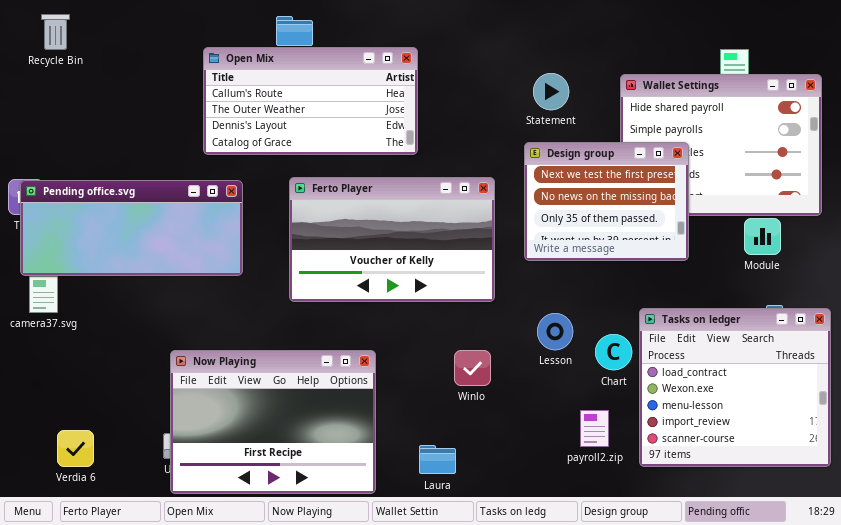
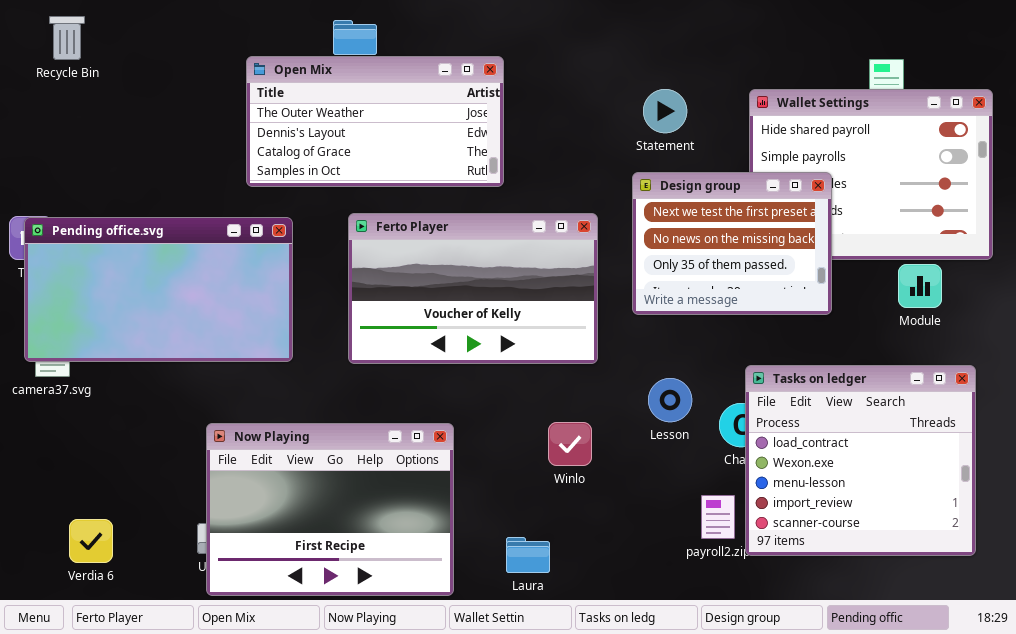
Open Mix: [203,47,418,155] -> [246,56,504,187], scrolled down 1 row
Pending office.svg: [20,180,243,276] -> [24,217,293,362], resized
Tasks on ledger: [639,308,831,467] -> [745,365,976,556], moved

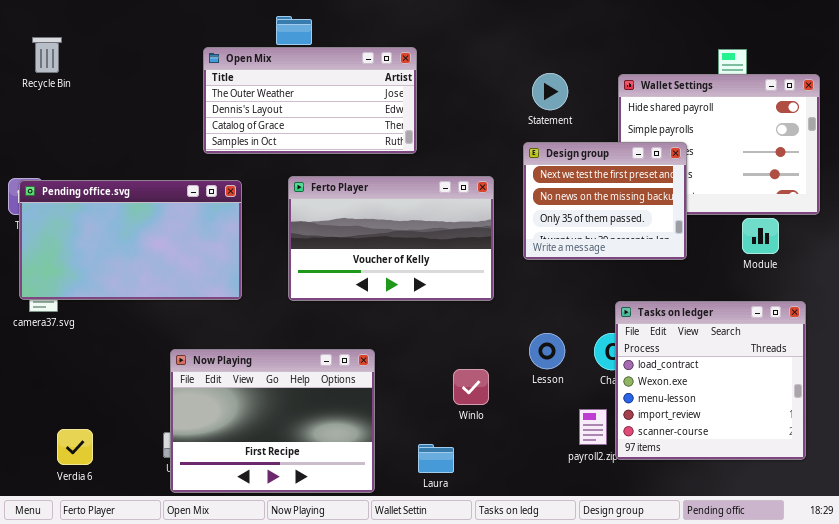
Recycle Bin: [49,16,85,60] -> [32,37,62,73], moved
Lesson: [648,378,692,422] -> [529,333,565,369], moved
Winlo: [548,422,592,466] -> [453,369,489,405], moved

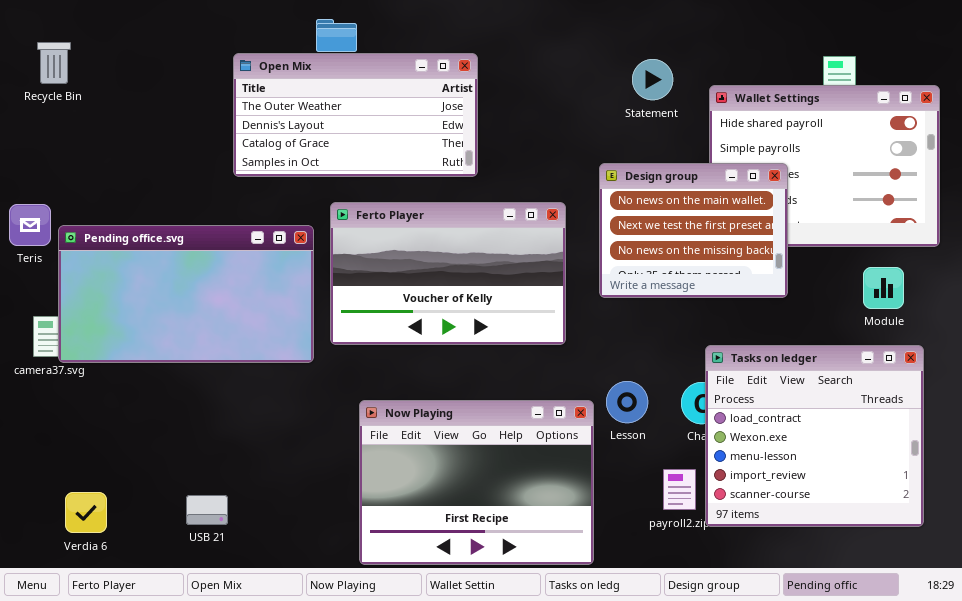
Statement: [532,73,568,110] -> [632,59,673,100], moved
Design group: [523,142,687,260] -> [599,163,788,298], scrolled up 1 row
Pending office.svg: [19,180,242,300] -> [58,225,314,363], moved
Module: [742,218,779,254] -> [863,267,904,309], moved
Now Playing: [170,349,375,493] -> [359,400,594,565], moved

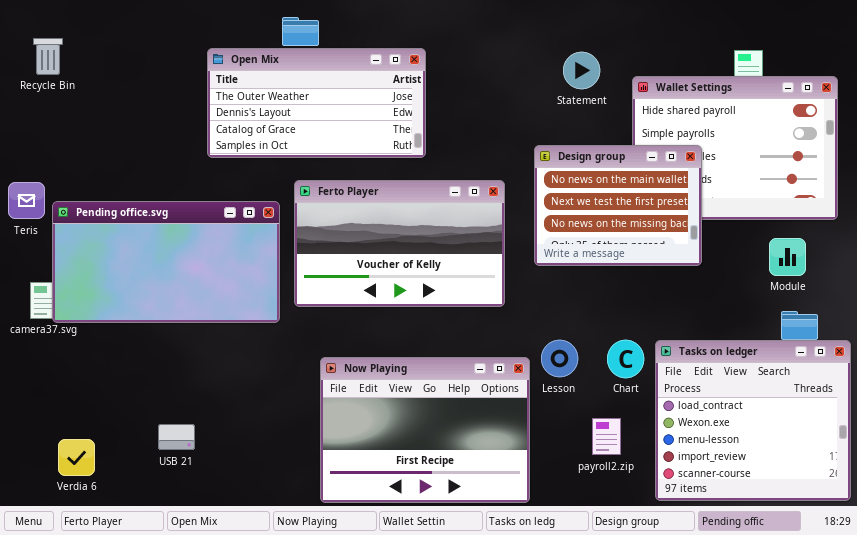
Tasks on ledger: [705,345,924,527] -> [655,340,851,501], moved
USB 21: [186,495,228,525] -> [158,424,195,450], moved

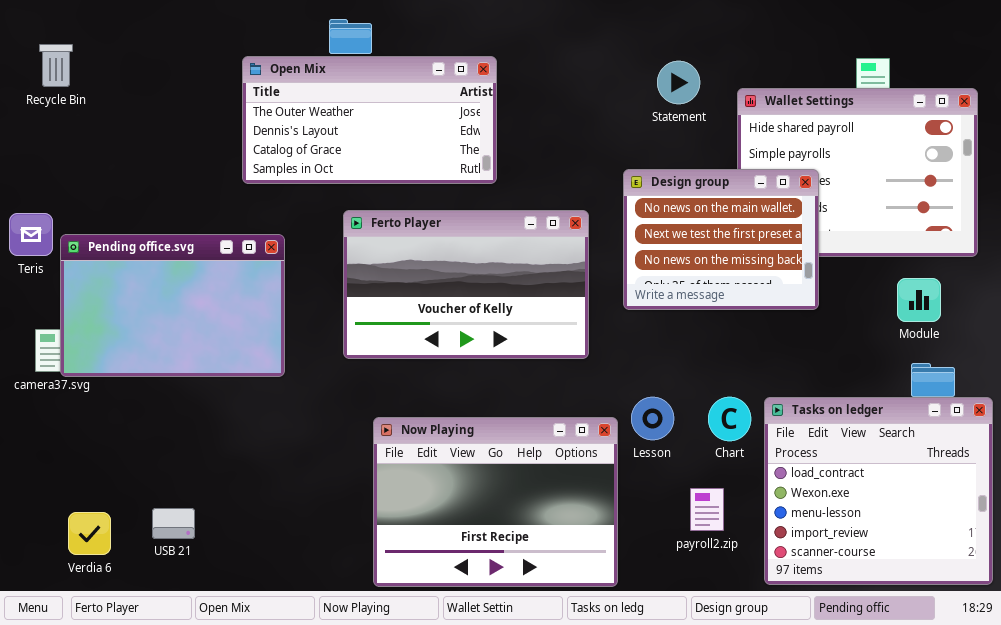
Pending office.svg: [52,201,280,323] -> [60,234,285,377], resized
USB 21: [158,424,195,450] -> [152,508,195,539], moved

